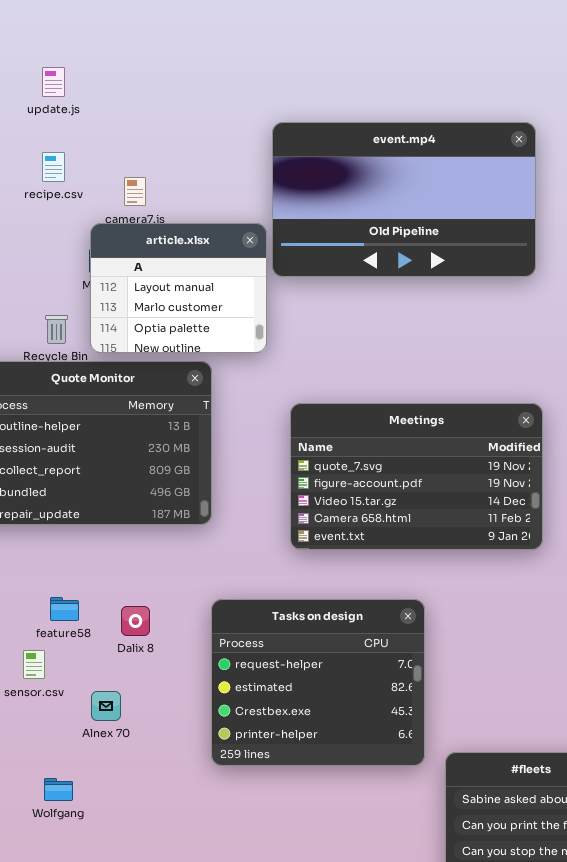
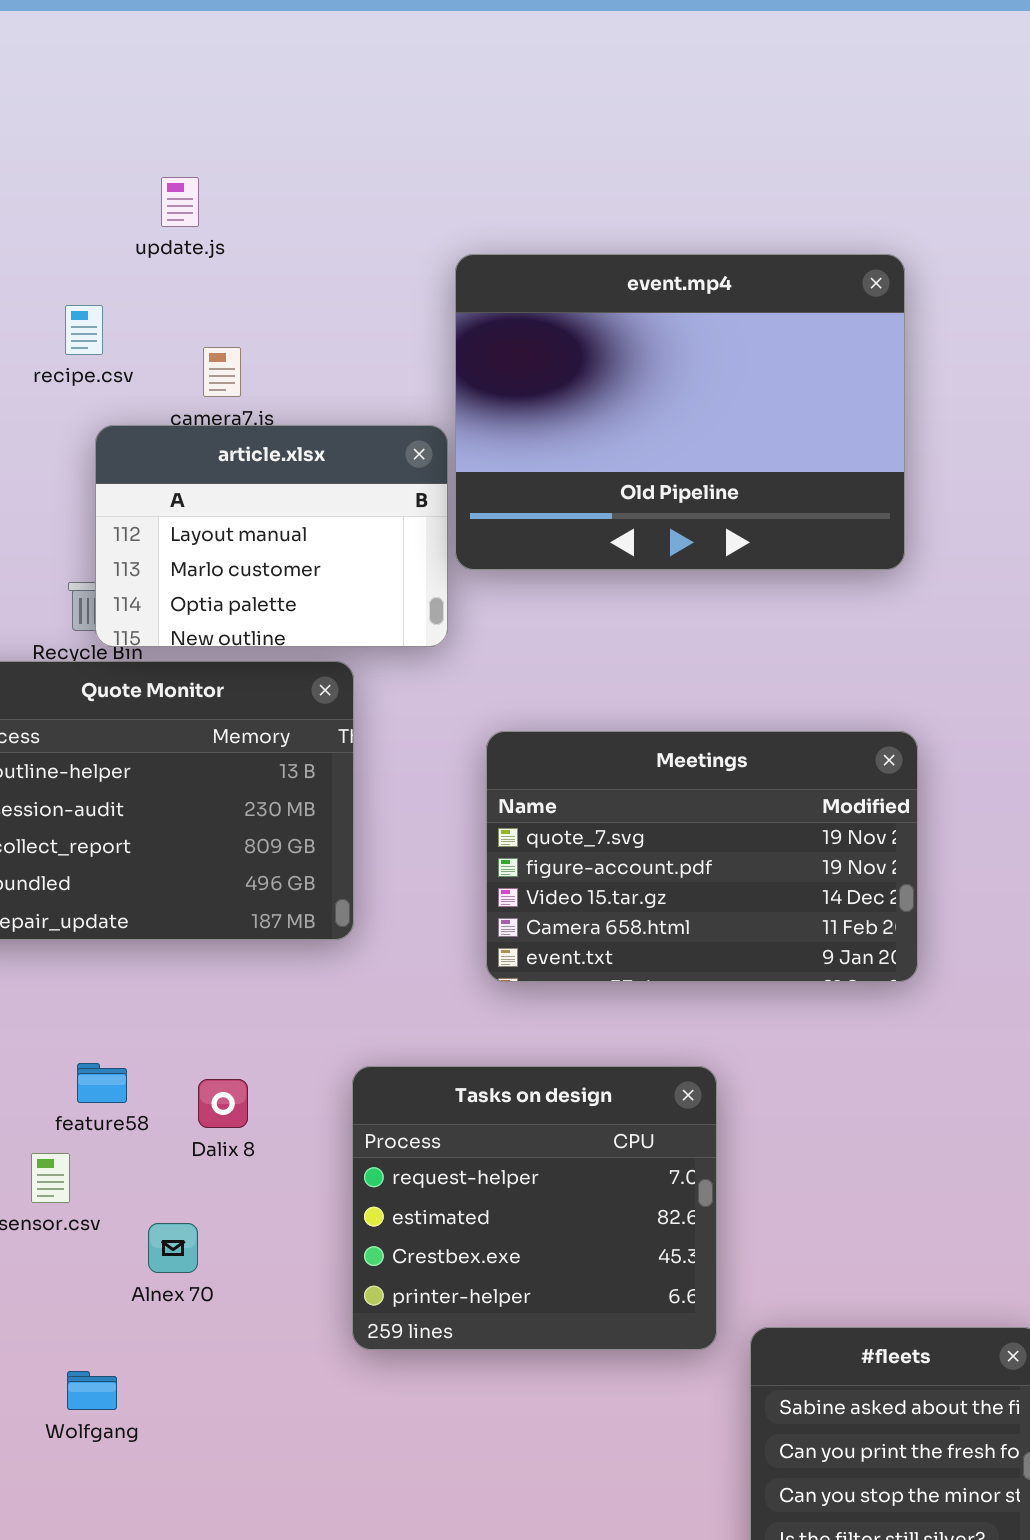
update.js: [42,67,65,97] -> [161,177,199,227], moved
event.mp4: [272,122,536,277] -> [455,254,905,570], resized
article.xlsx: [90,223,267,353] -> [95,425,448,647], resized

